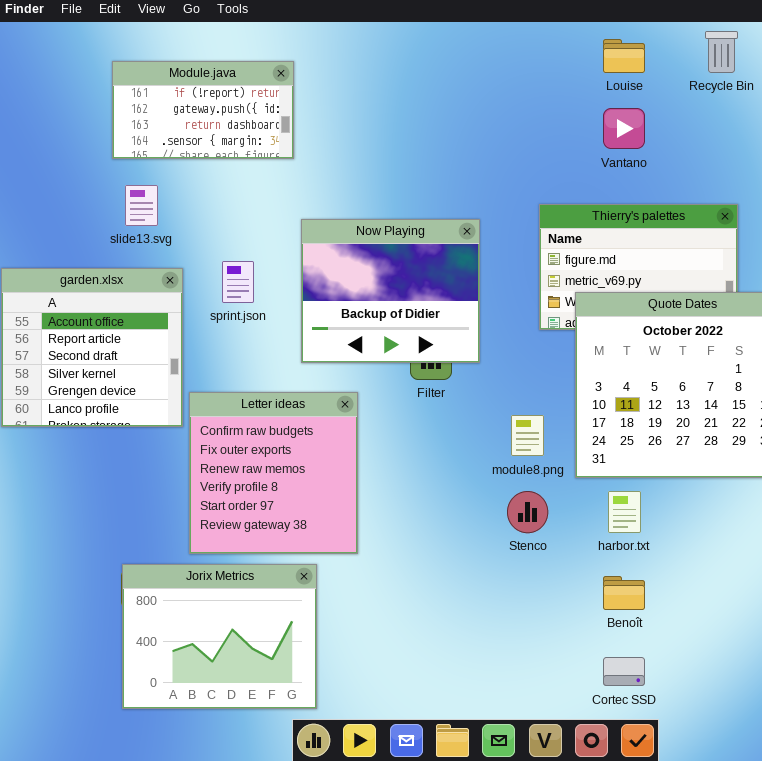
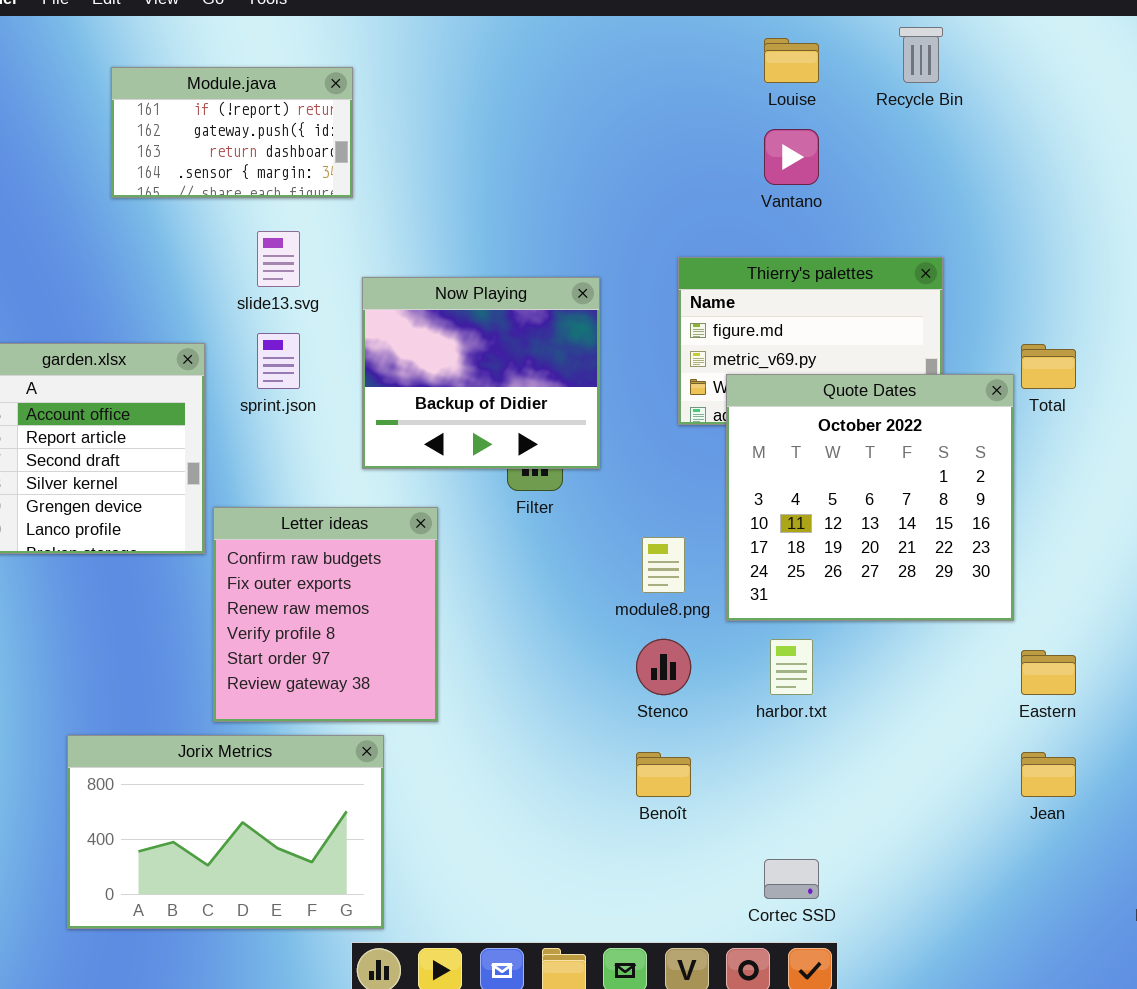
slide13.svg: [125,185,158,226] -> [257,231,300,287], moved
Jorix Metrics: [122,564,317,709] -> [67,735,384,929], resized
Benoît: [603,576,645,610] -> [636,752,691,797], moved

